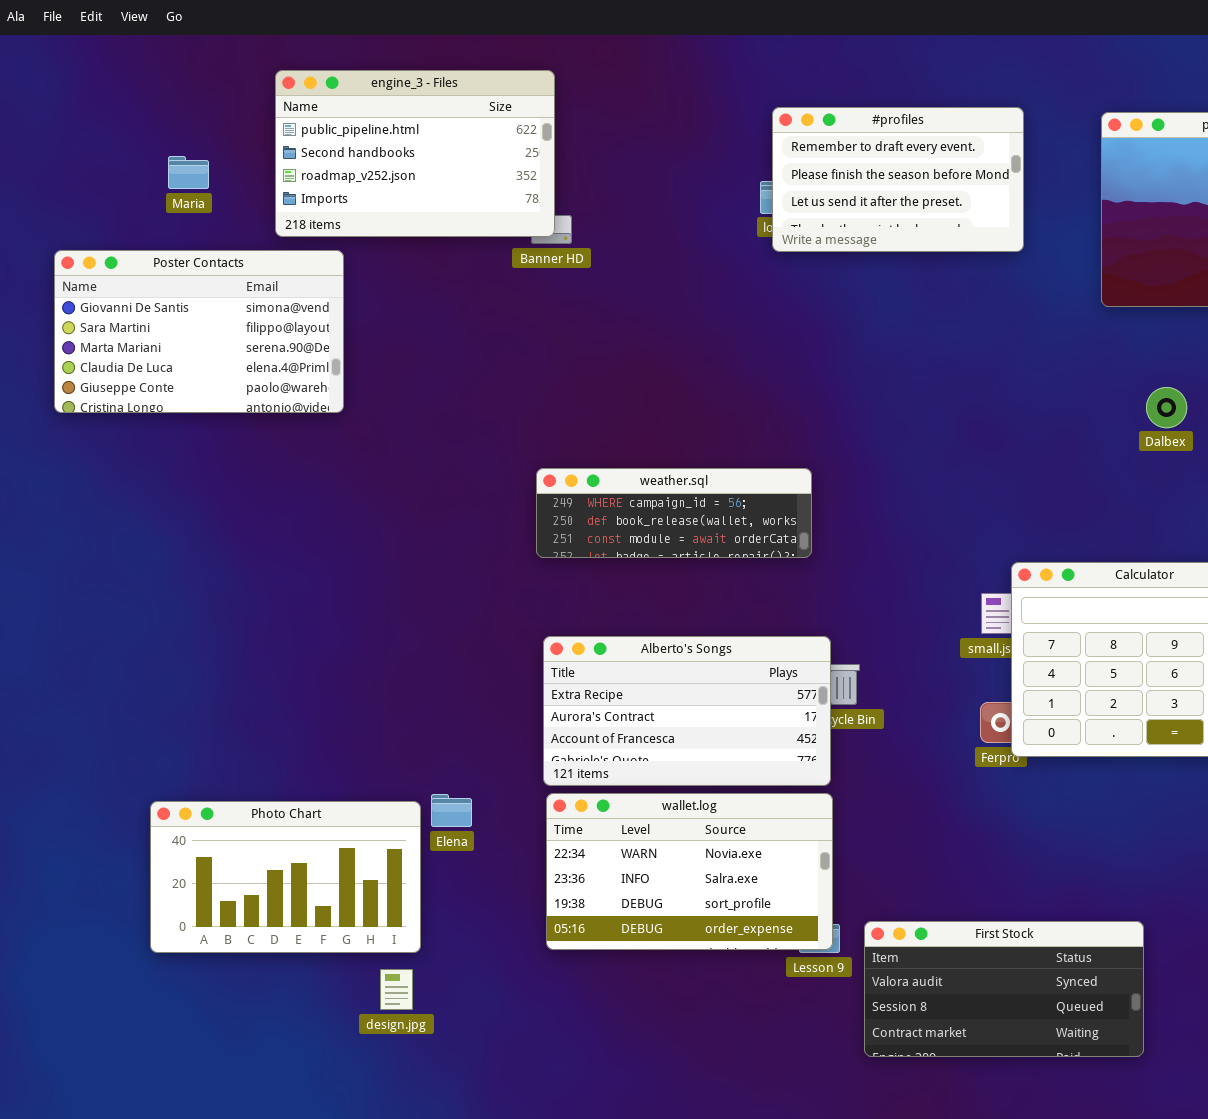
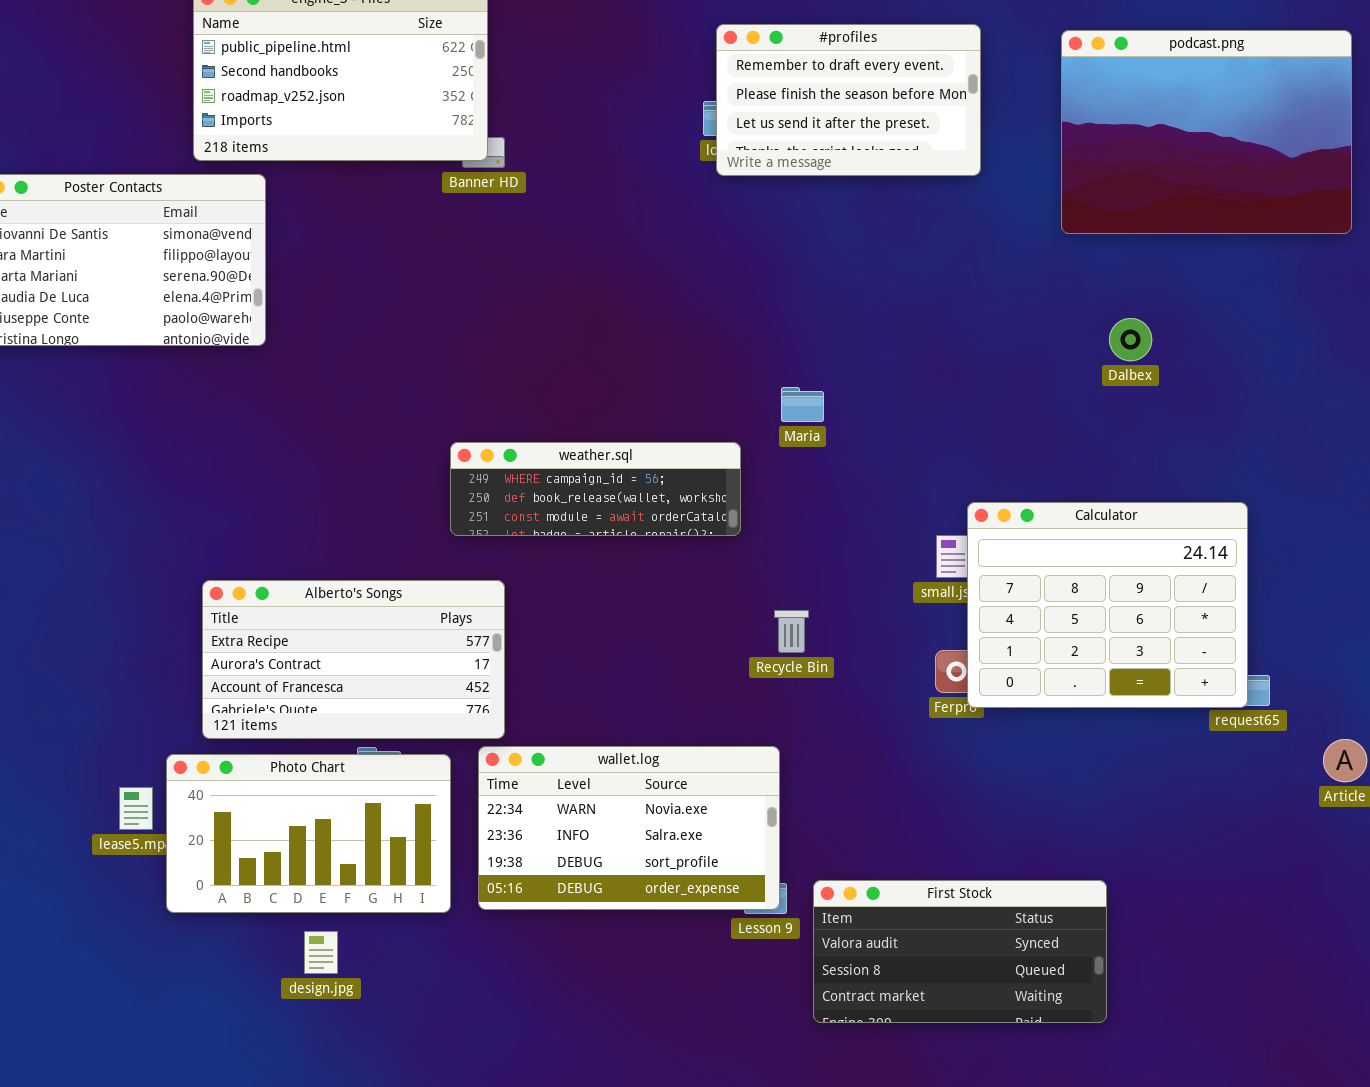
Maria: [168,156,209,189] -> [781,387,824,422], moved
weather.sql: [536,468,812,558] -> [450,442,741,536], moved
Alberto's Songs: [543,636,831,786] -> [202,580,505,739], moved
Photo Chart: [150,801,421,953] -> [166,754,451,913], moved

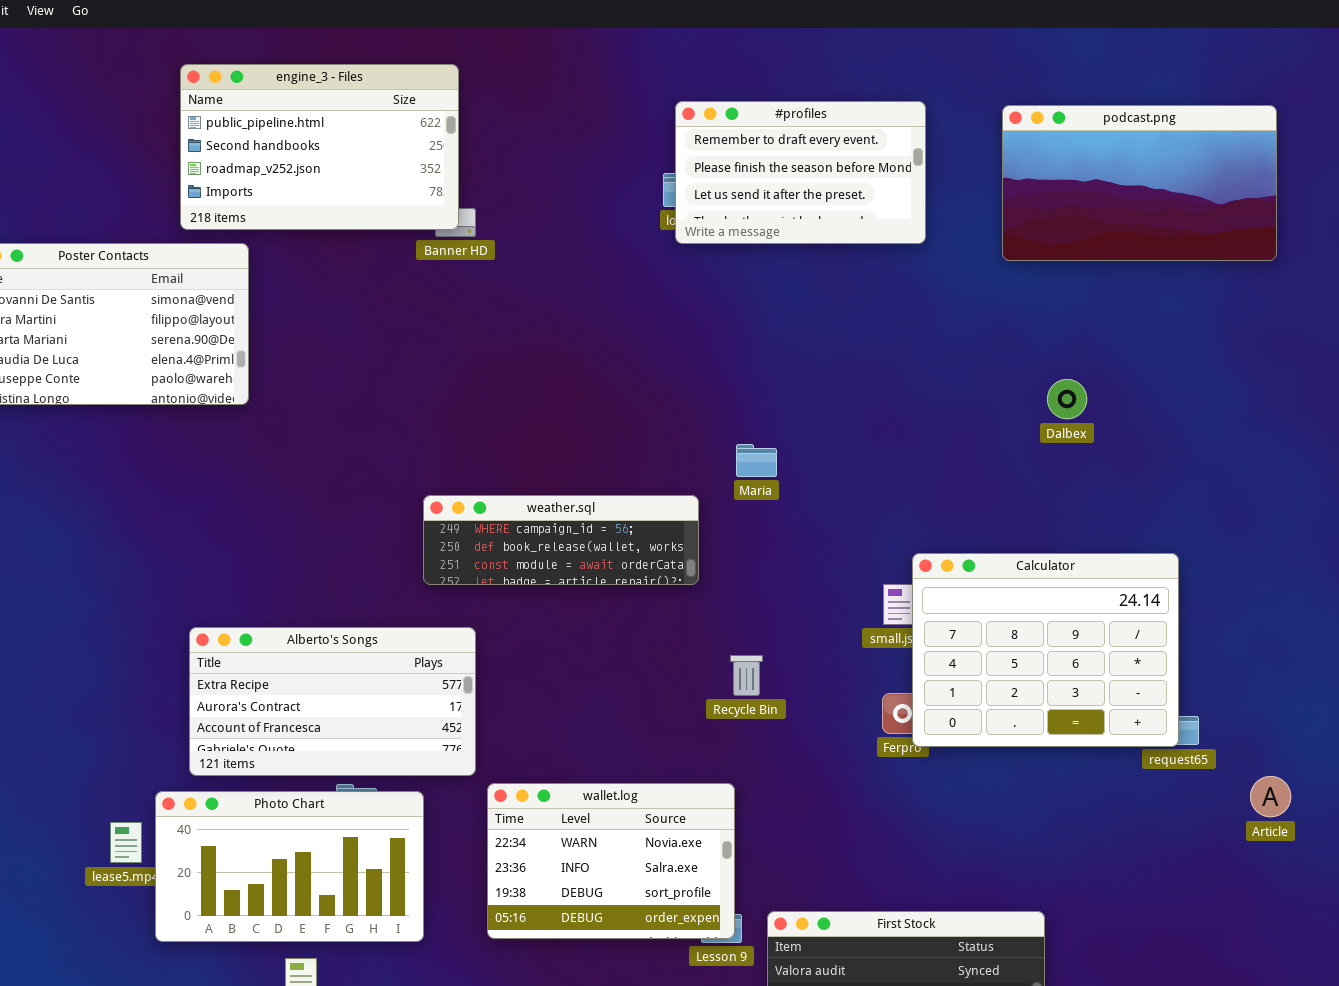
podcast.png: [1061,30,1352,234] -> [1002,105,1277,261], resized
wallet.log: [478,746,780,910] -> [487,783,735,939], resized

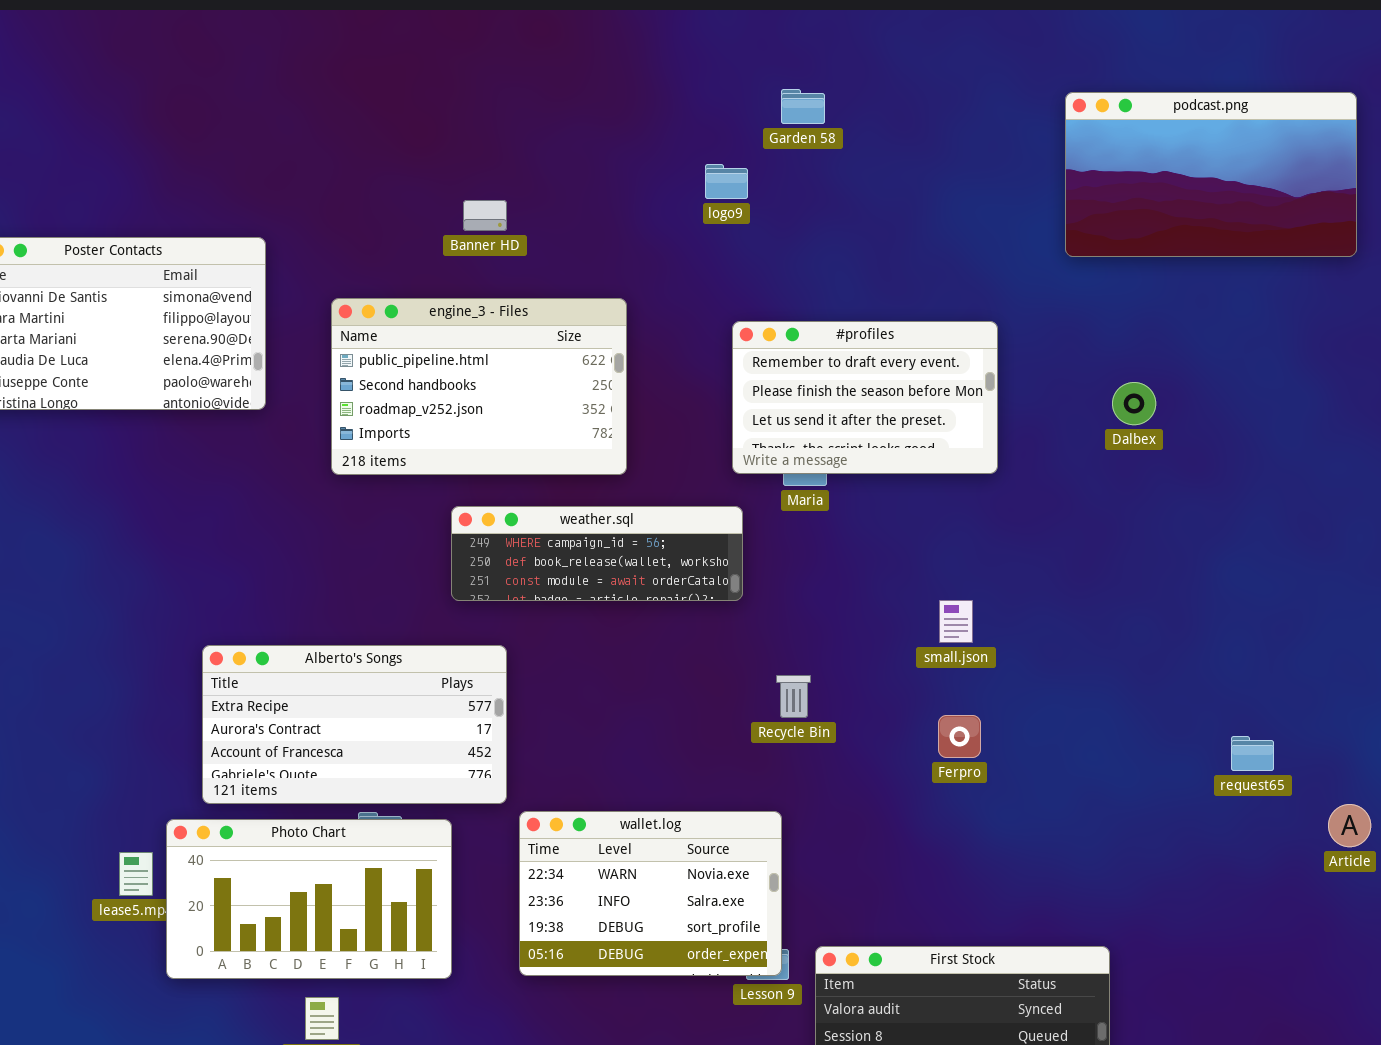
engine_3 - Files: [180,64,459,230] -> [331,298,627,475], moved
#profiles: [675,101,926,244] -> [732,321,998,474], moved
Calculator: [912,553,1179,747] -> none, closed

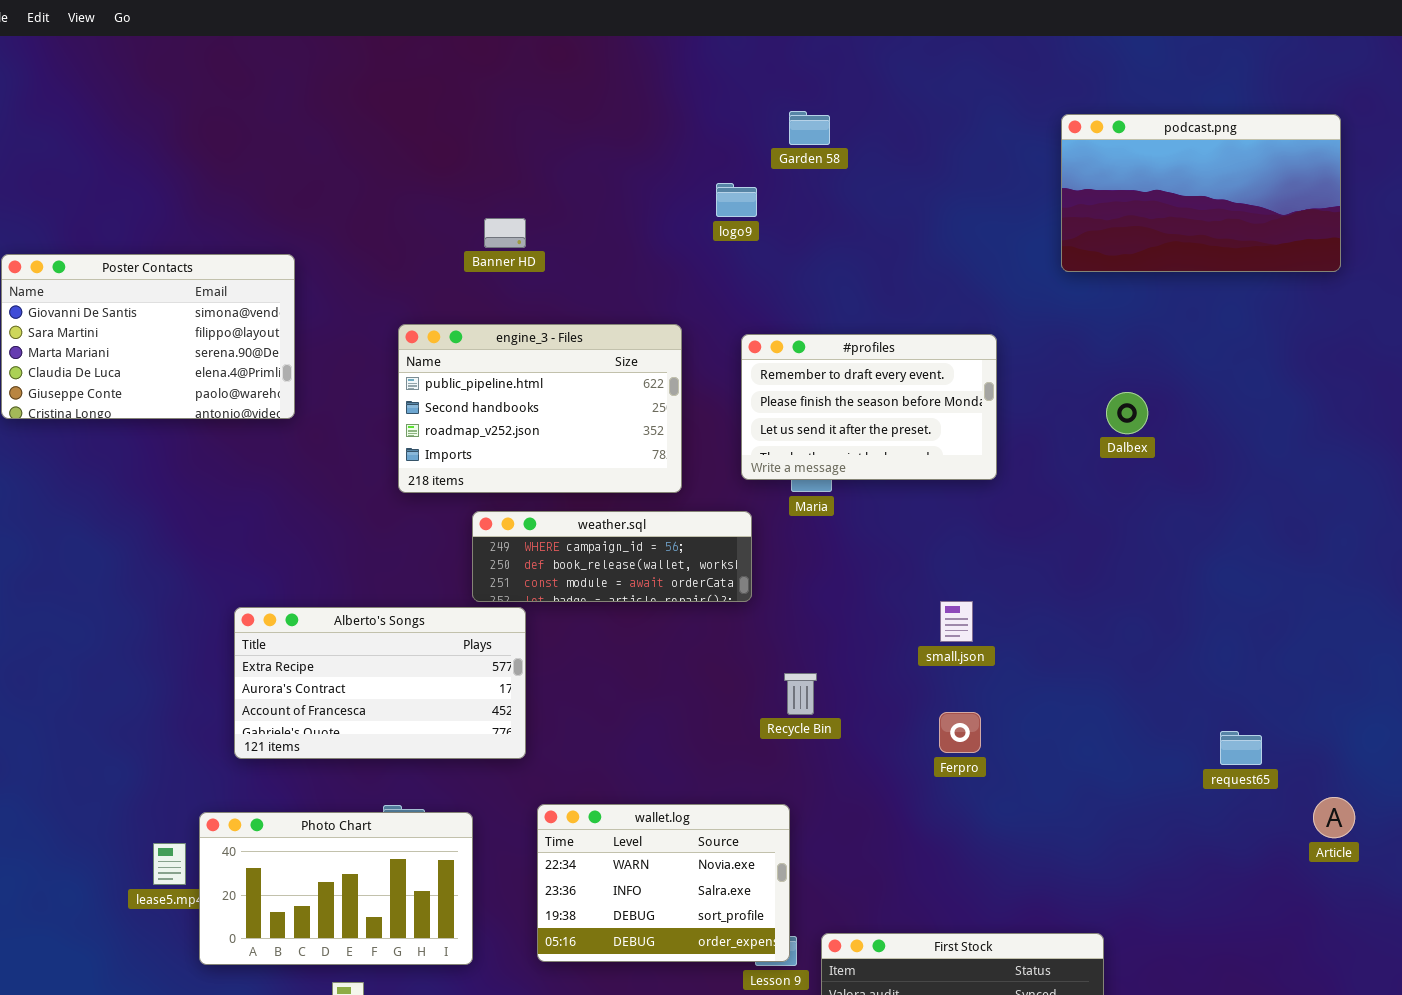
engine_3 - Files: [331,298,627,475] -> [398,324,682,493], moved
Alberto's Songs: [202,645,507,804] -> [234,607,526,759], moved

